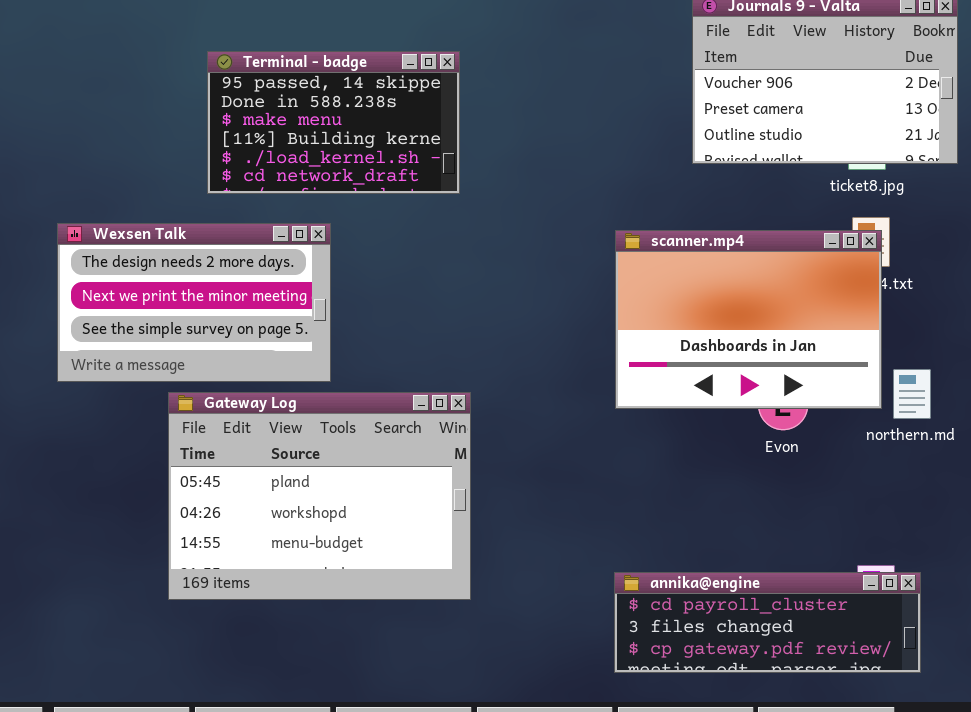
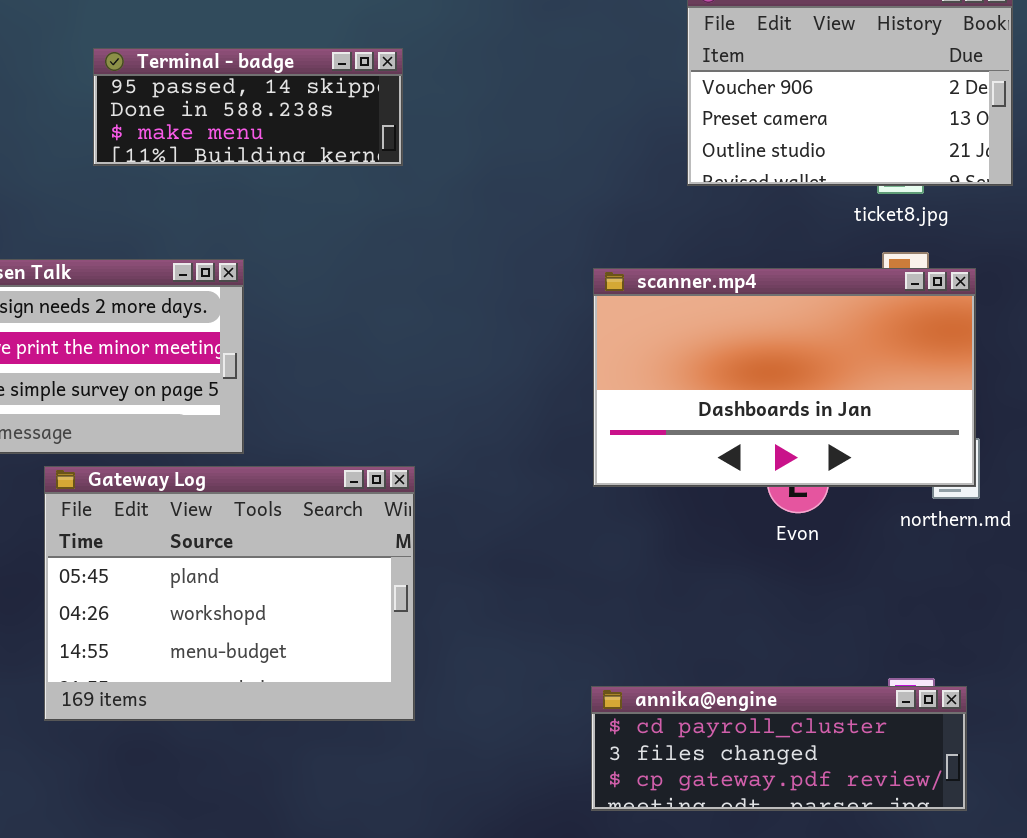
Terminal - badge: [207,51,460,194] -> [93,48,403,166], resized
scanner.mp4: [615,230,882,409] -> [593,268,976,487], resized

